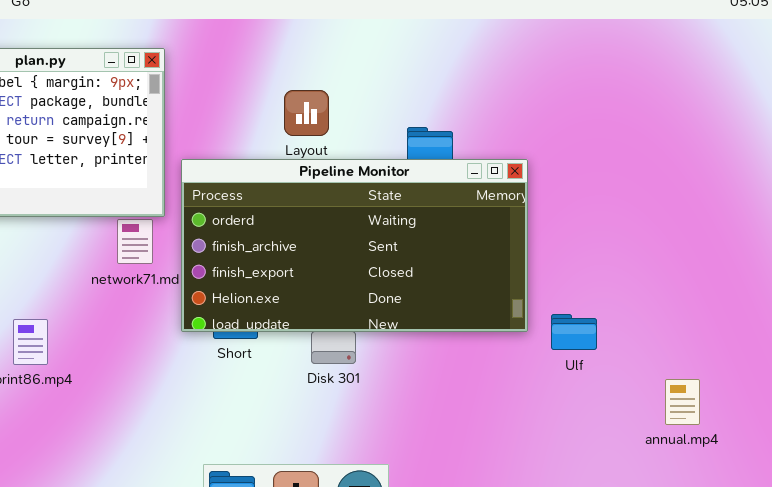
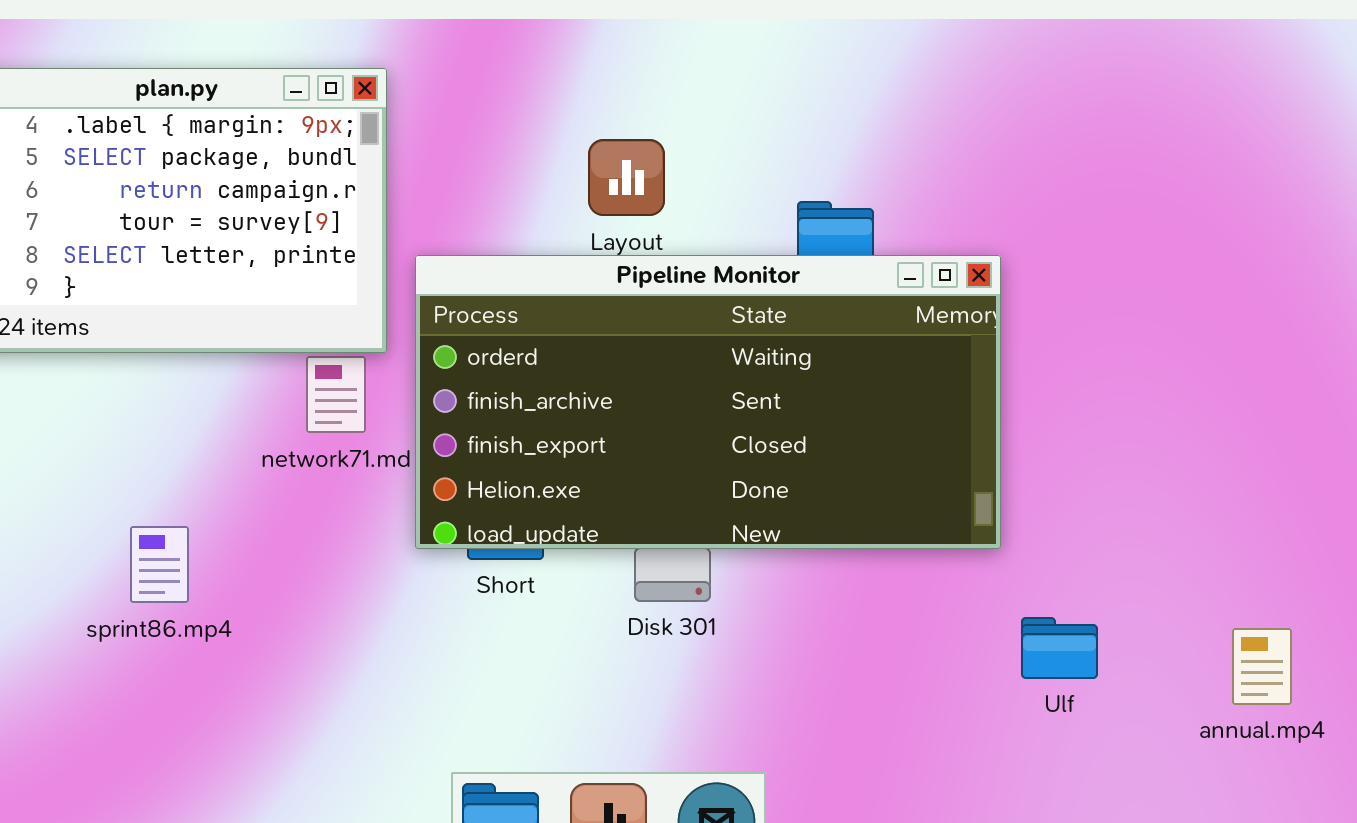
Ulf: [551,314,597,350] -> [1021,617,1098,679], moved

